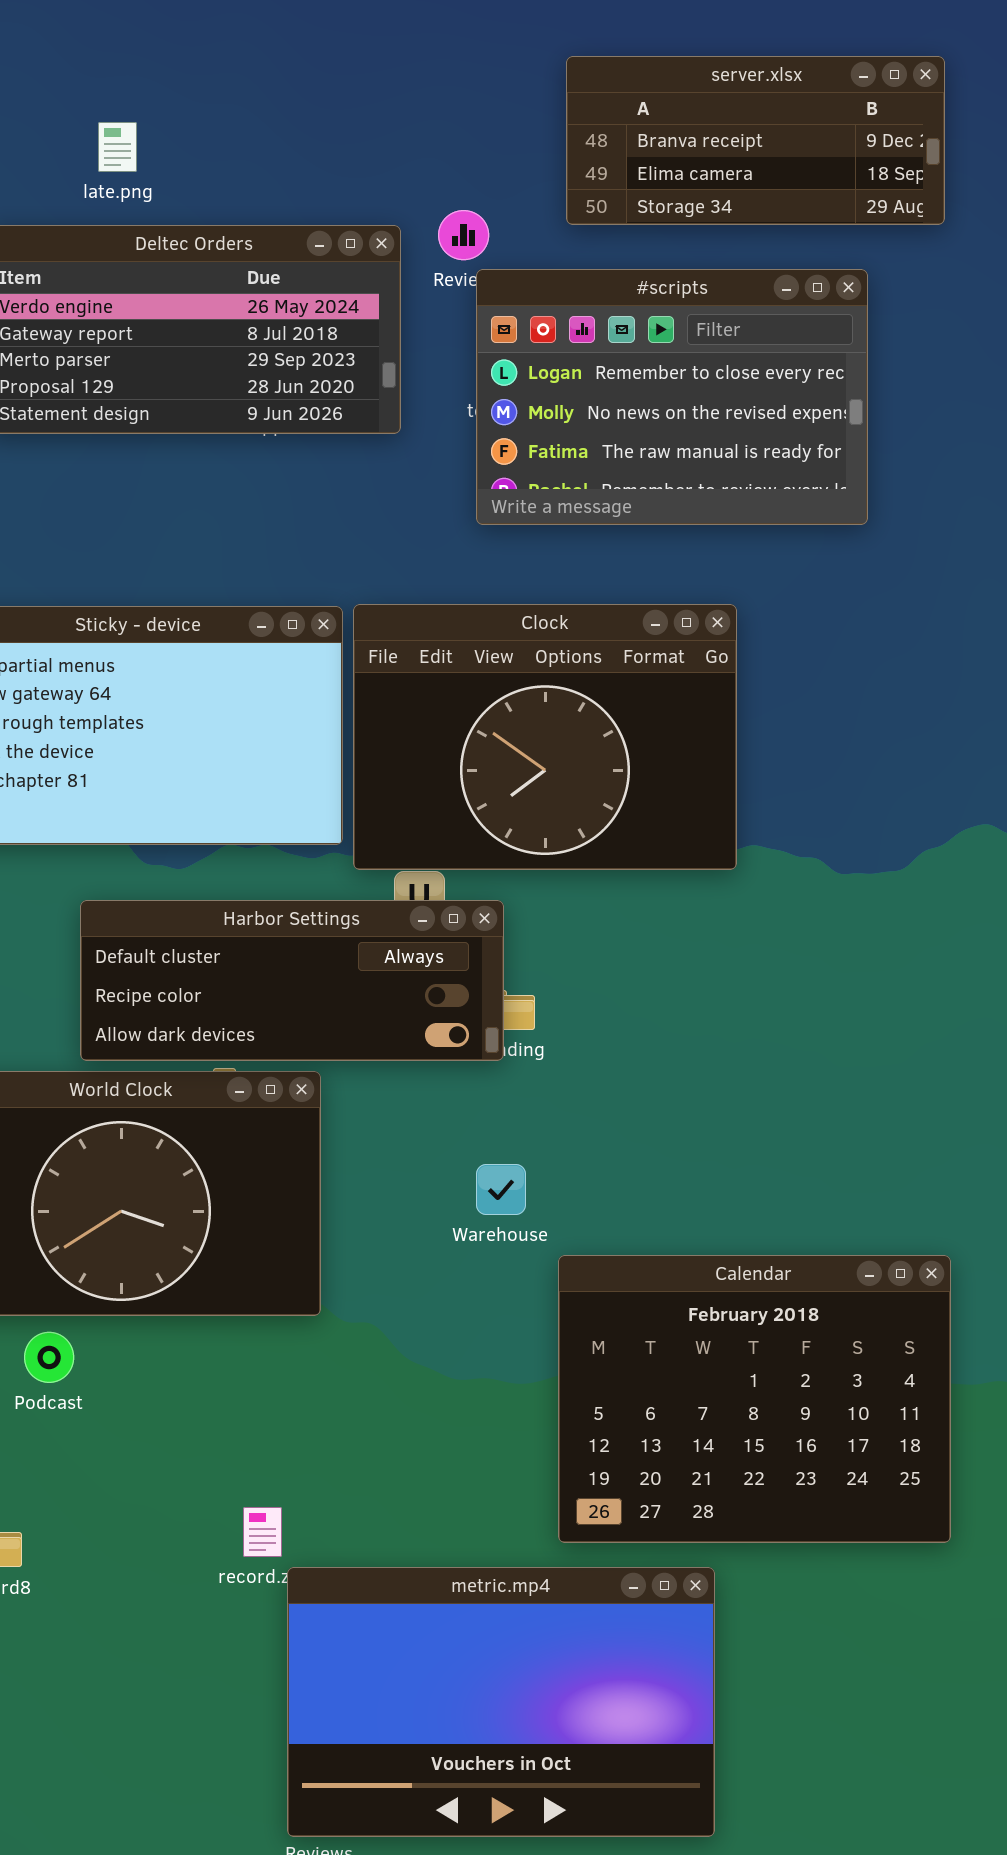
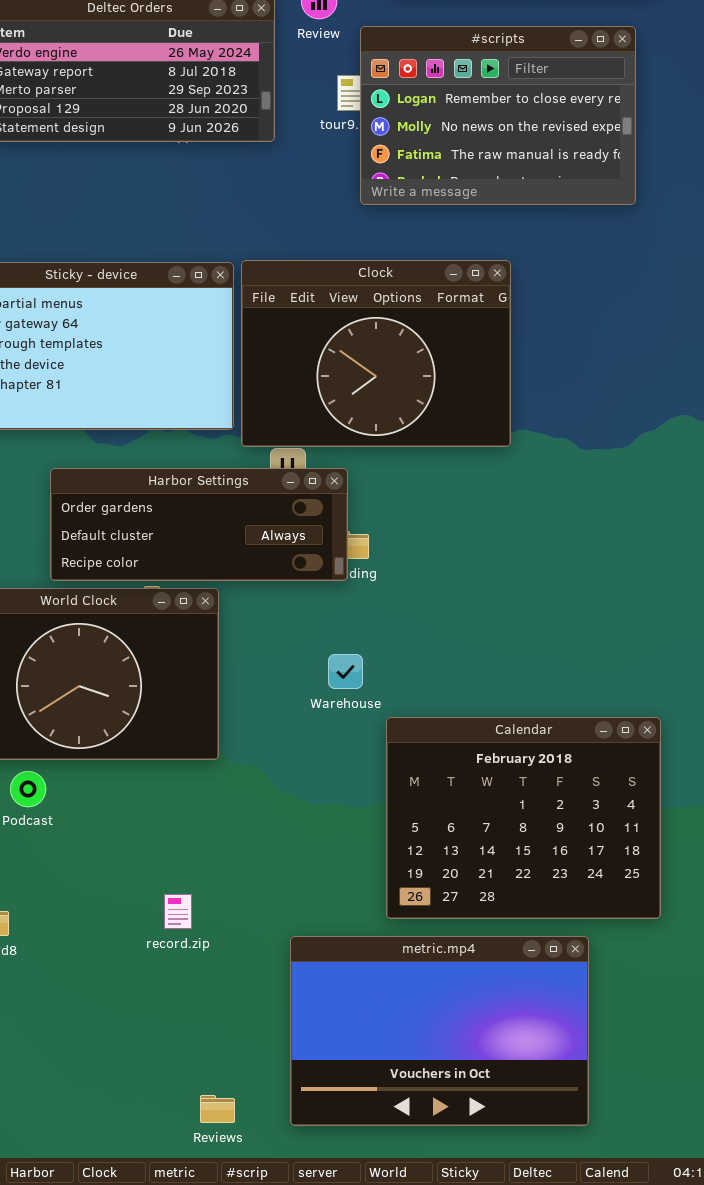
#scripts: [476,269,868,525] -> [360,26,636,205], moved
Harbor Settings: [80,900,504,1061] -> [50,468,348,581], scrolled up 1 row
metric.mp4: [287,1567,715,1837] -> [290,936,589,1126], moved

